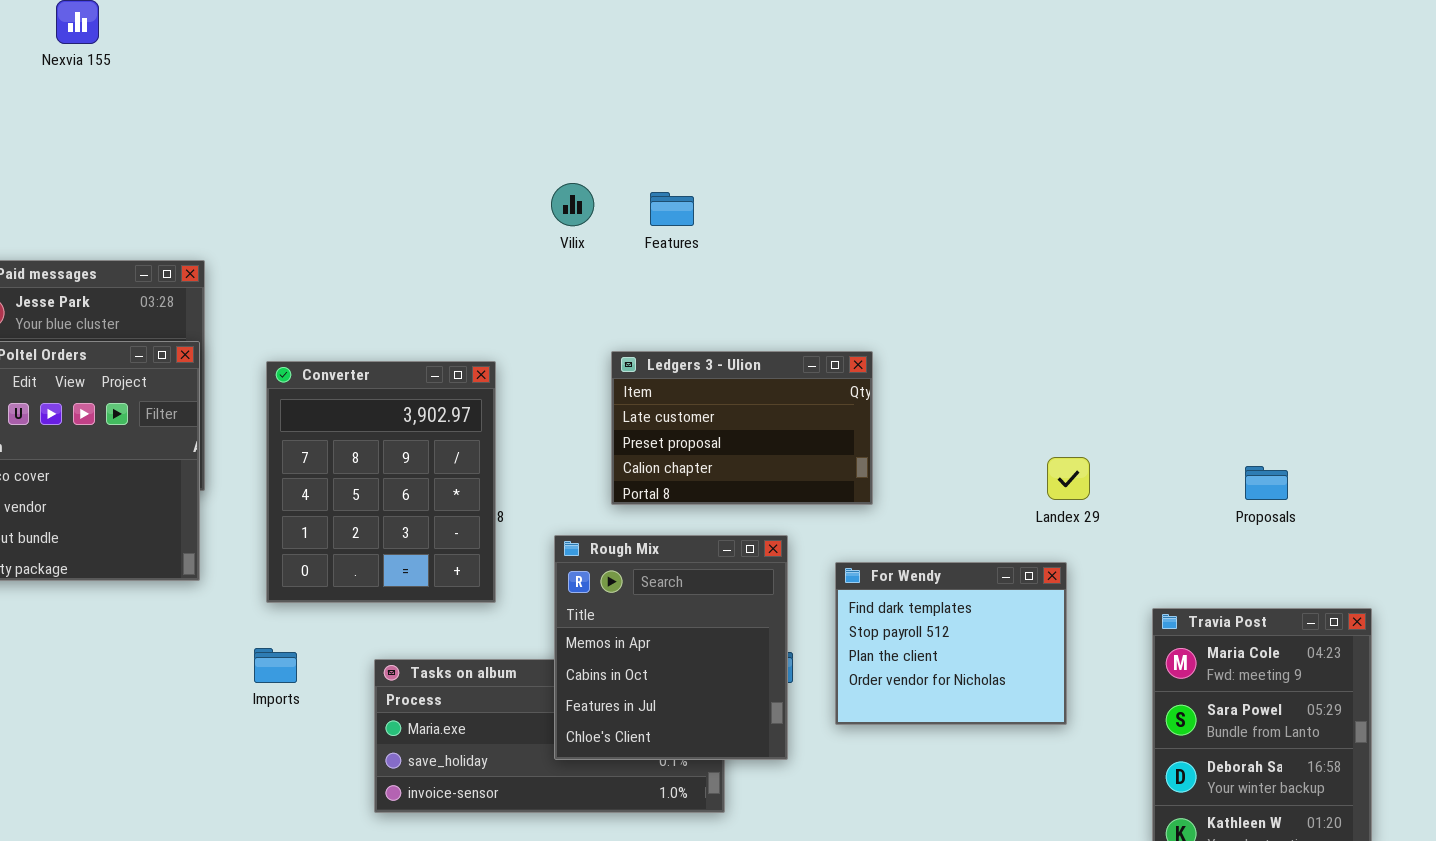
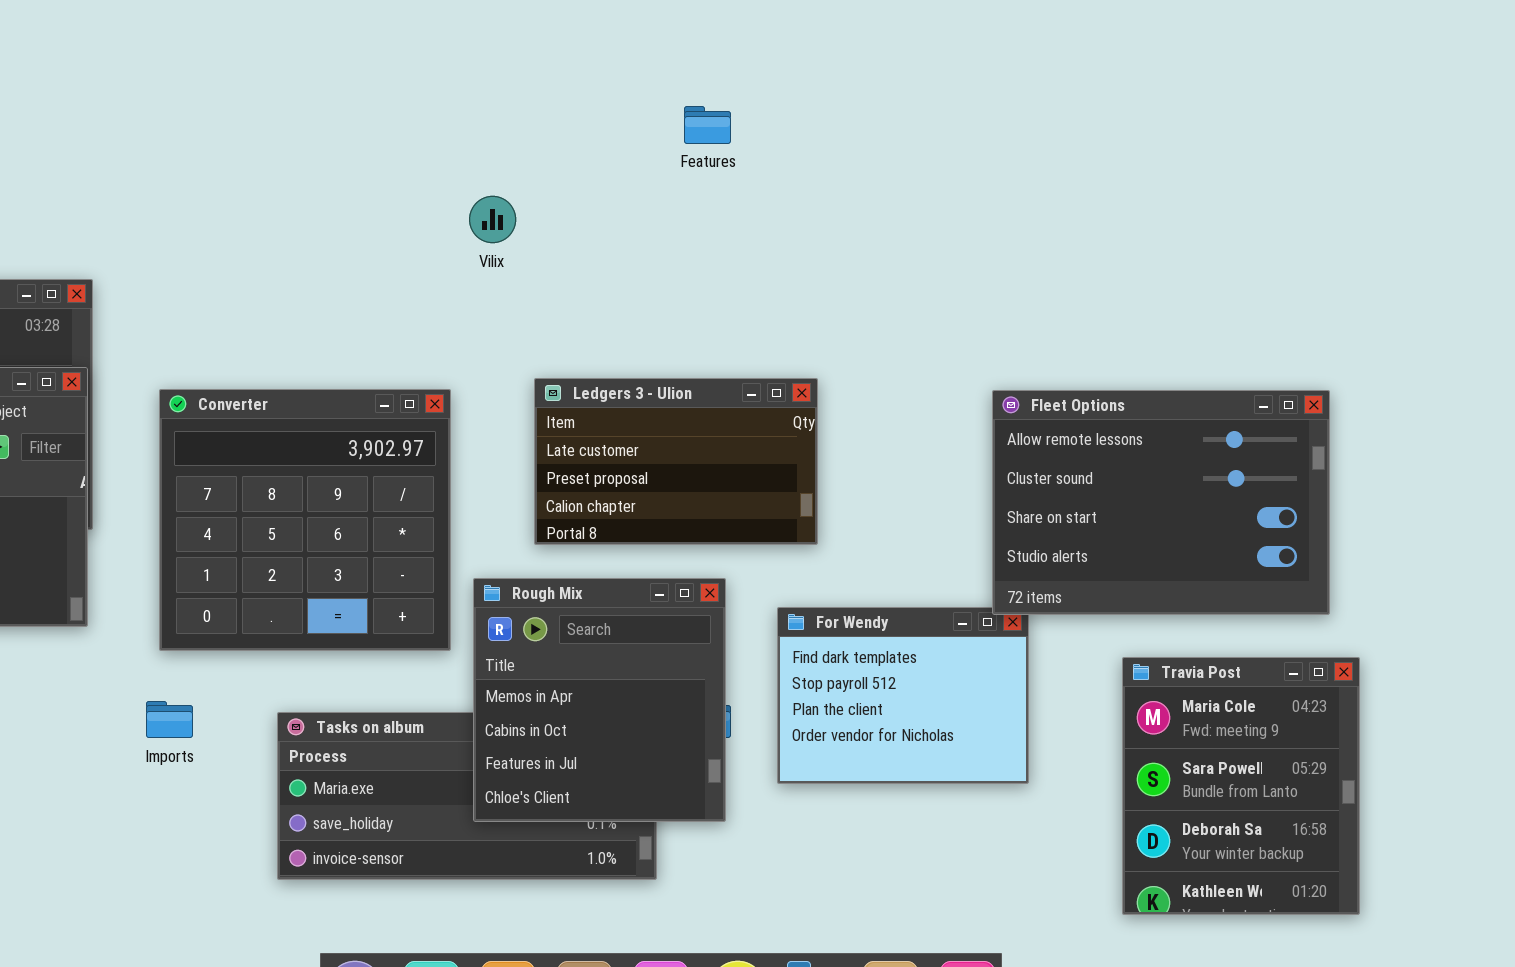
Features: [650,192,694,226] -> [684,106,731,144], moved
Converter: [266,361,496,603] -> [159,389,451,651], resized
Fleet Options: none -> [992,390,1330,615], opened

